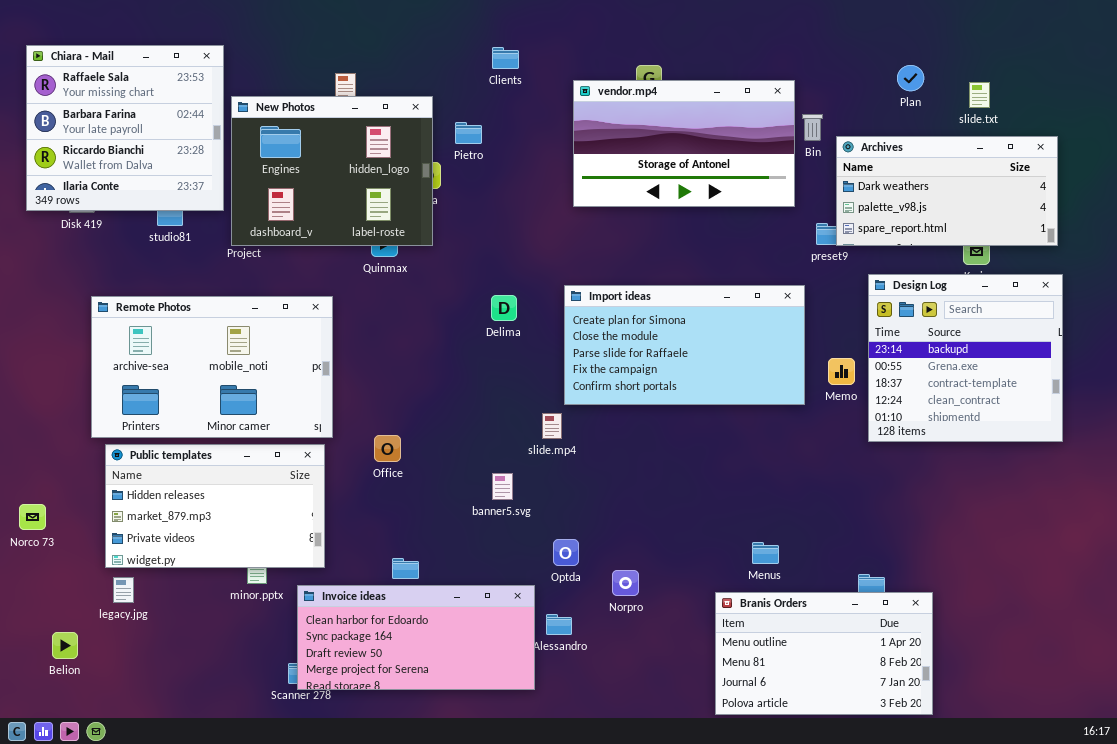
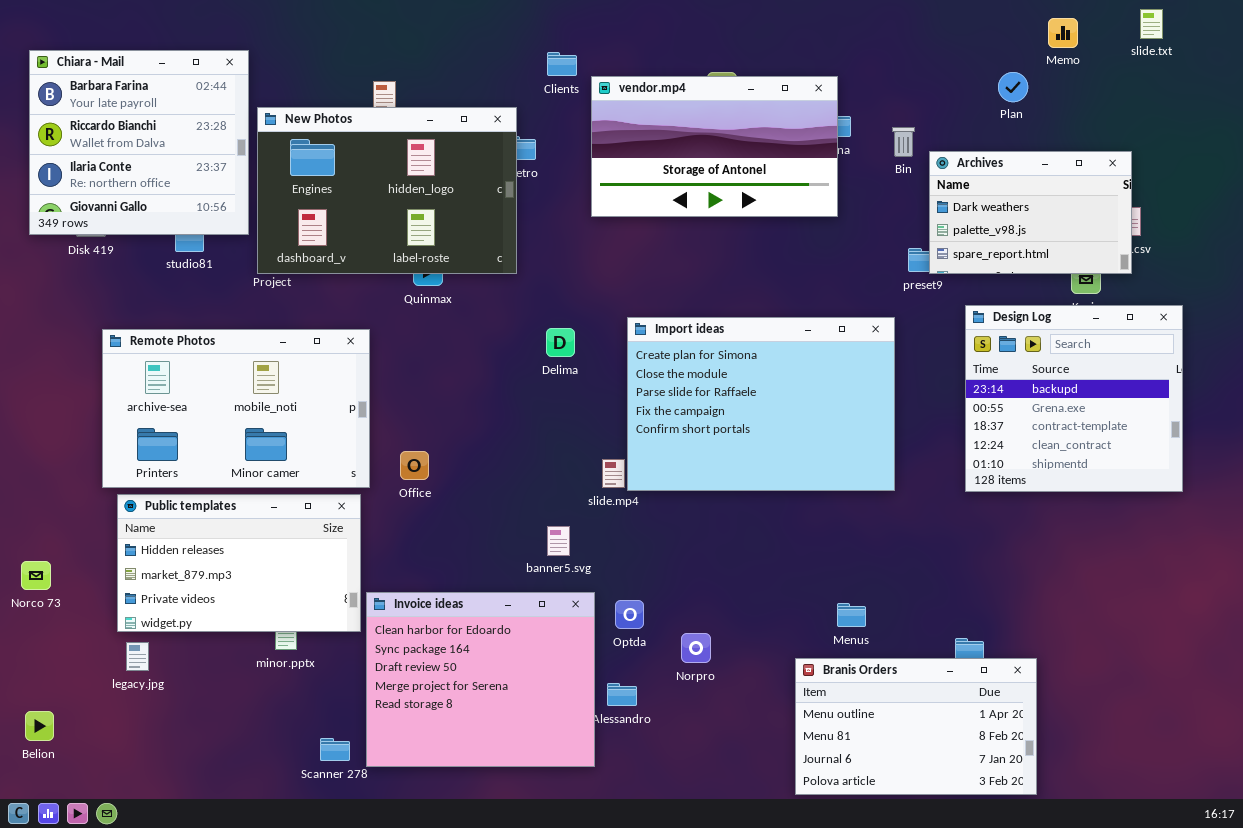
Chiara - Mail: [26,45,224,211] -> [29,50,249,235], scrolled down 1 row
vendor.mp4: [573,80,795,207] -> [591,76,838,217], moved
slide.txt: [969,82,990,108] -> [1140,9,1163,39], moved
New Photos: [231,96,433,246] -> [257,107,517,274], resized
Archives: [836,136,1058,246] -> [929,151,1132,274], resized
Import ideas: [564,285,805,405] -> [627,317,895,491], resized
Memo: [828,358,855,385] -> [1048,18,1078,48], moved
Office: [374,435,401,462] -> [400,451,429,480], moved
Invoice ideas: [297,585,535,690] -> [366,592,595,767], resized
Belion: [52,632,78,659] -> [25,711,54,741], moved

